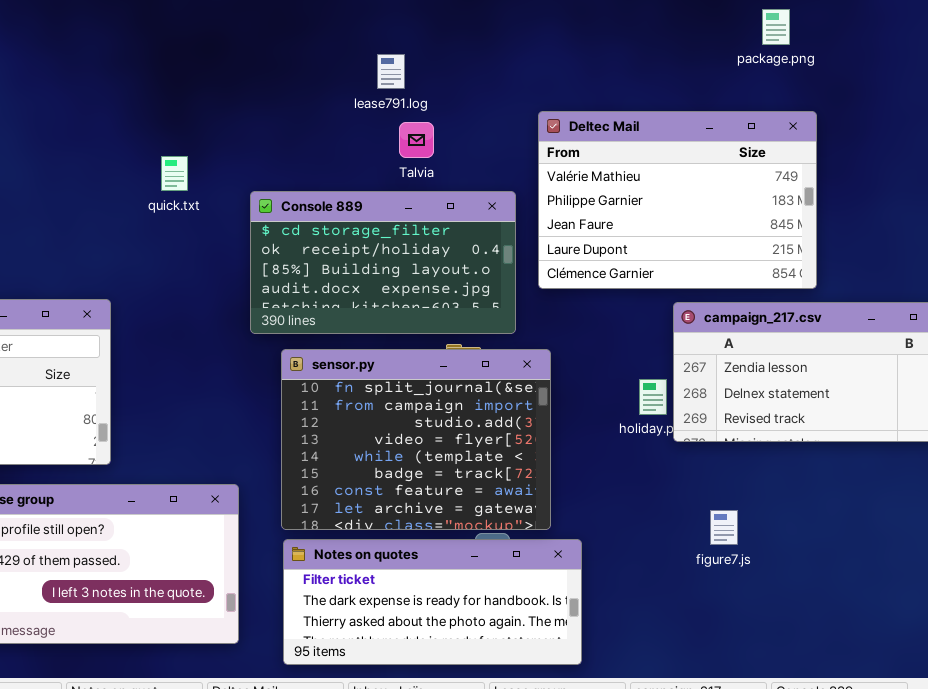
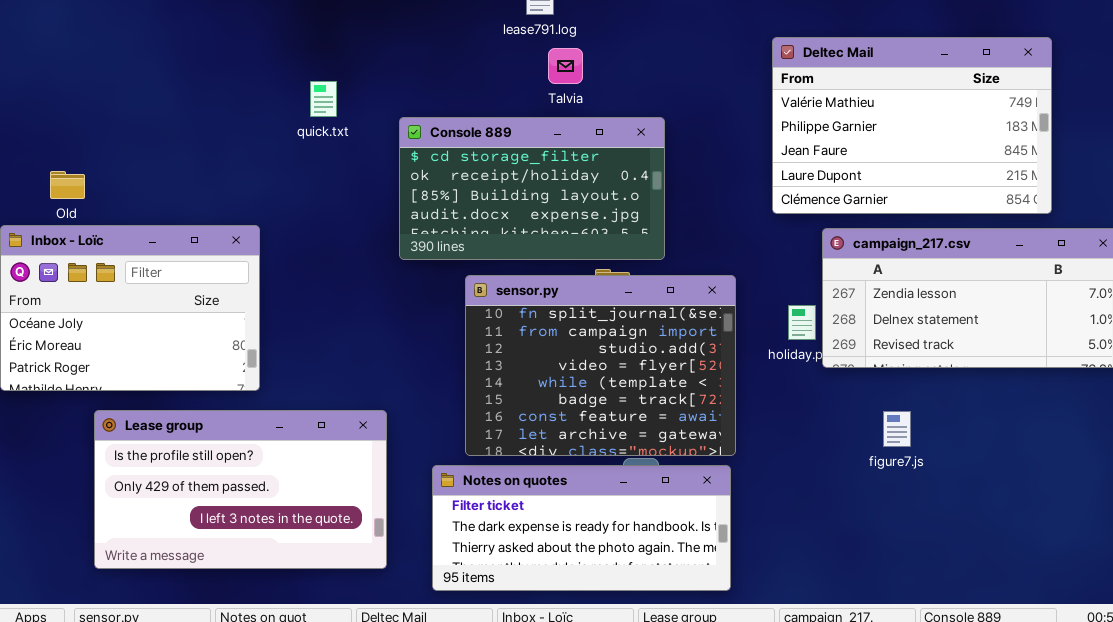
Deltec Mail: [538,111,817,289] -> [772,37,1052,214], moved
sensor.py: [281,349,551,530] -> [465,275,736,456], moved
figure7.js: [710,510,738,545] -> [883,411,911,447], moved

